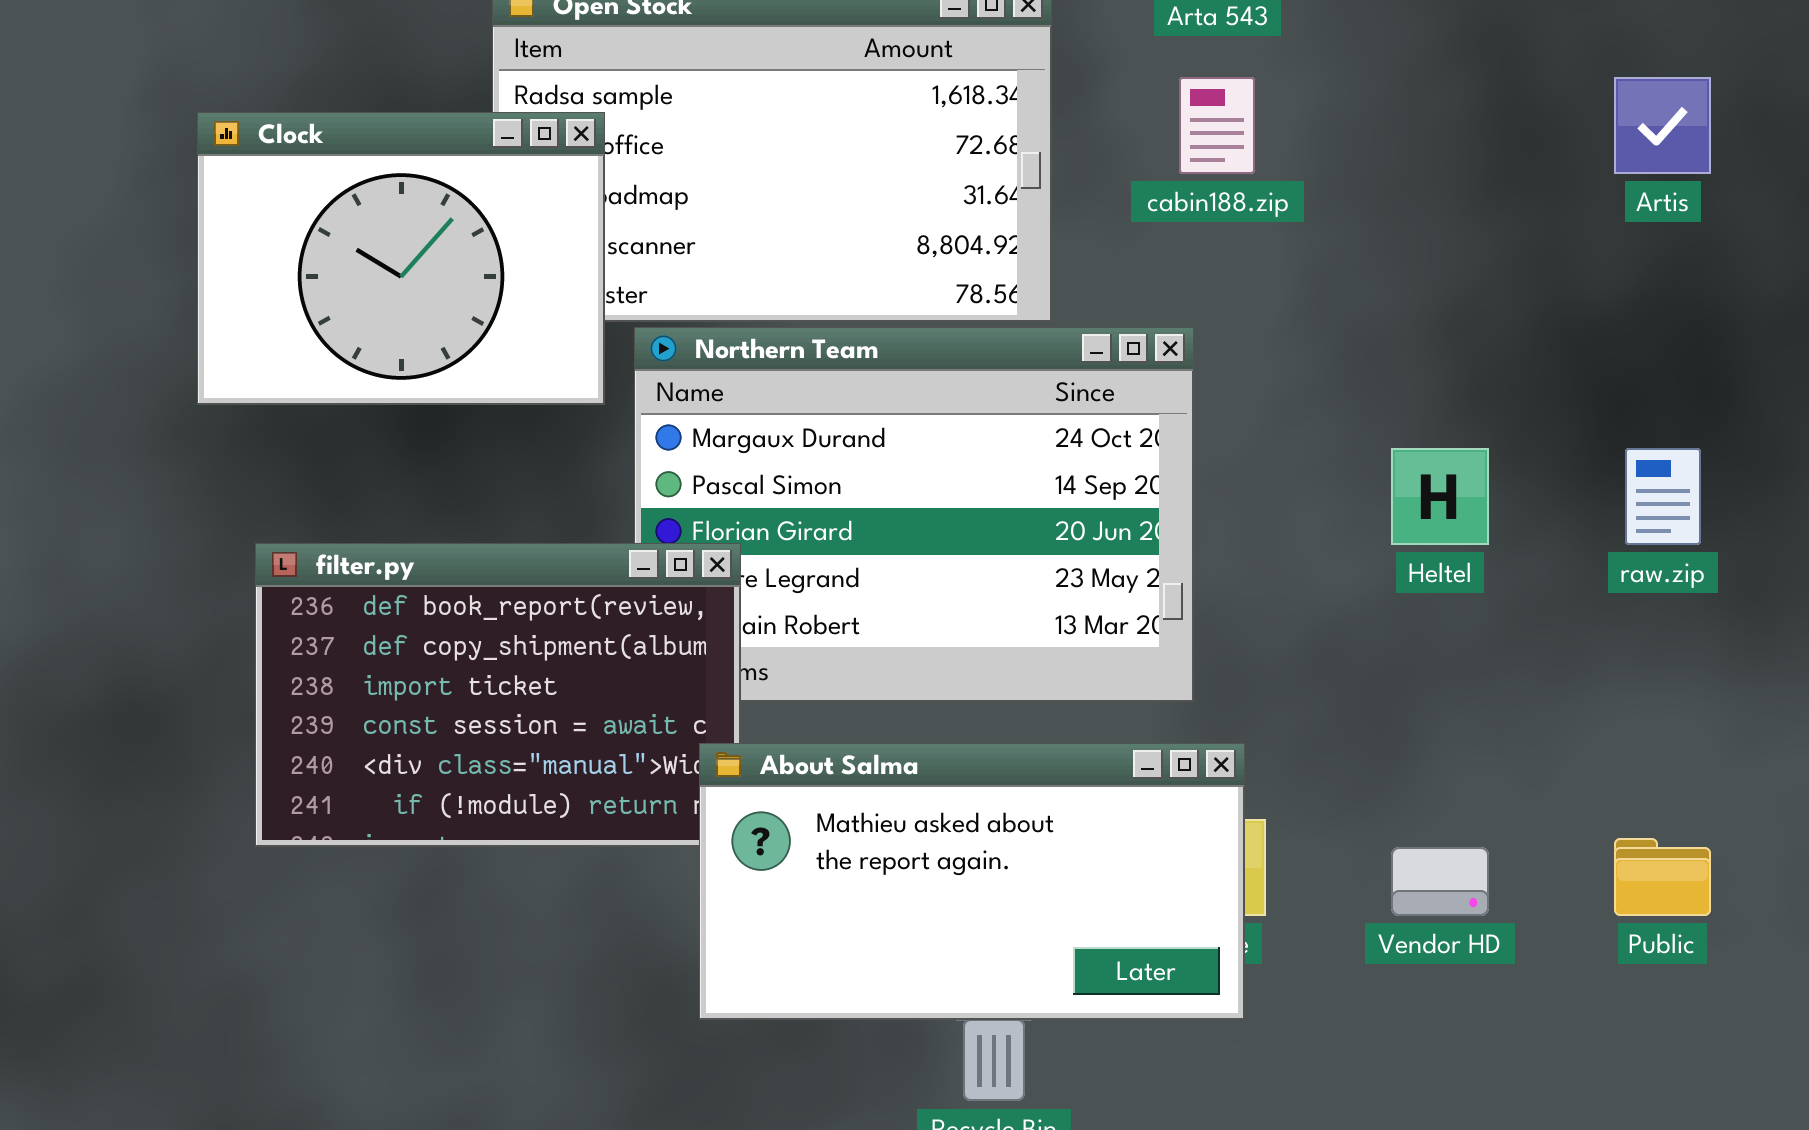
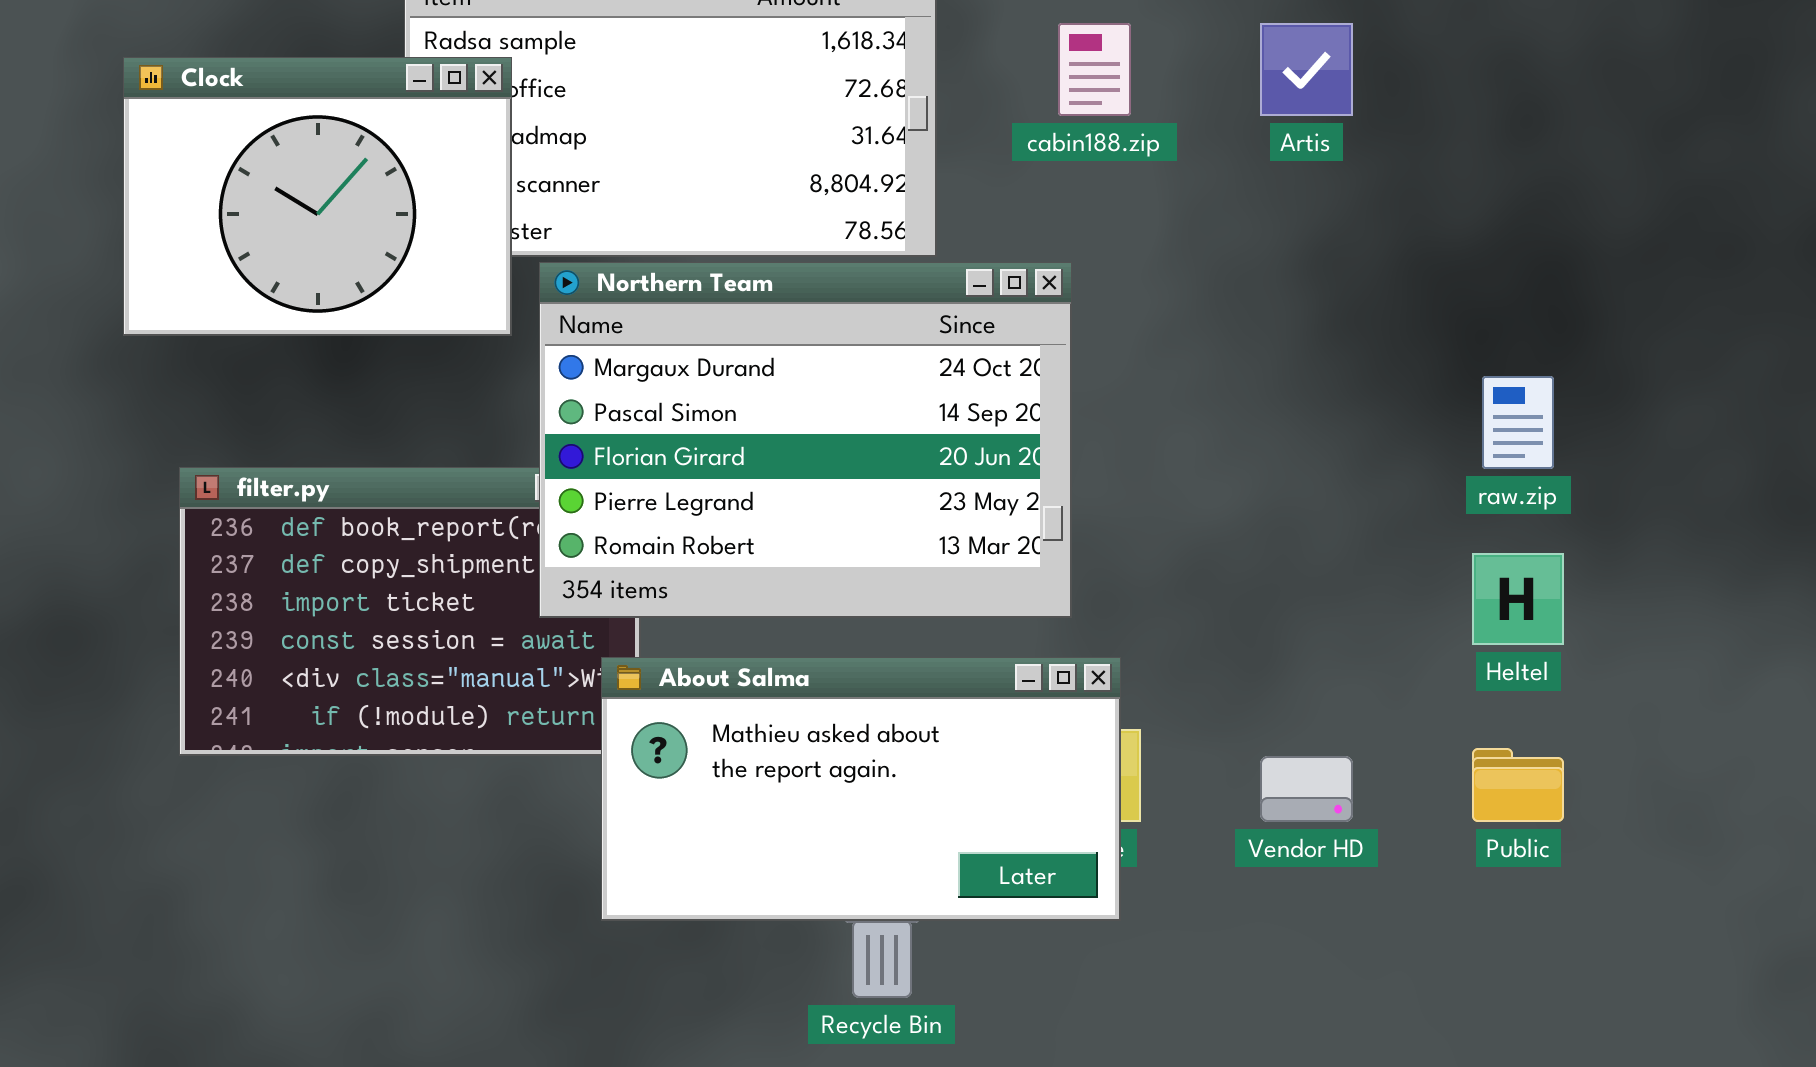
Artis: [1614,77,1711,174] -> [1260,23,1353,116], moved
Northern Team: [634,327,1194,702] -> [539,262,1072,618], raised
Heltel: [1391,448,1489,545] -> [1472,553,1564,645], moved

